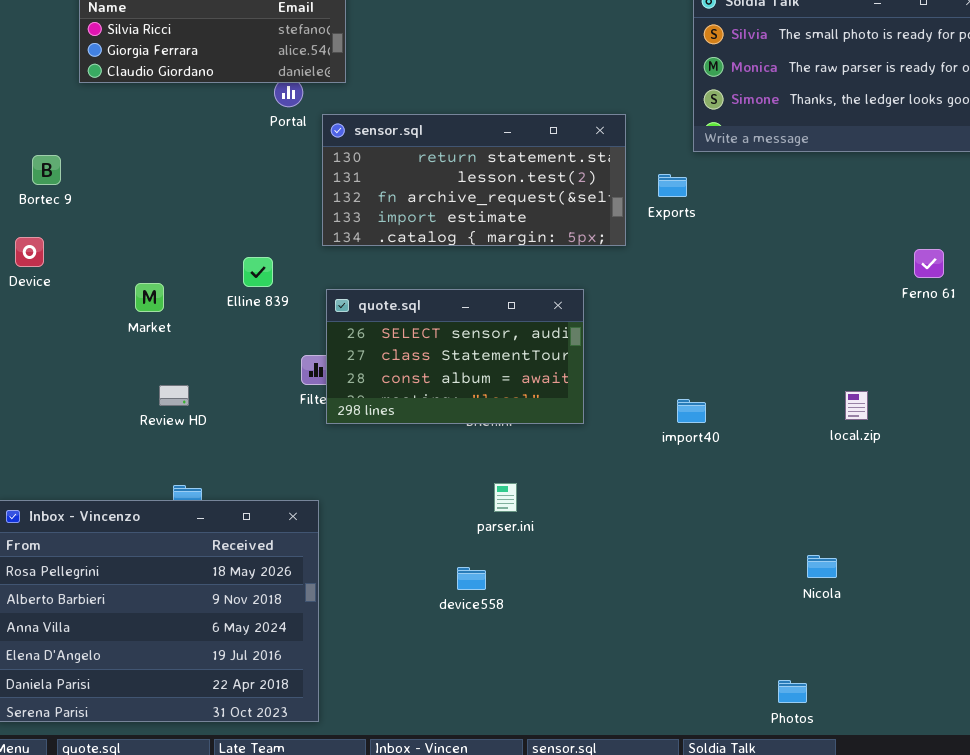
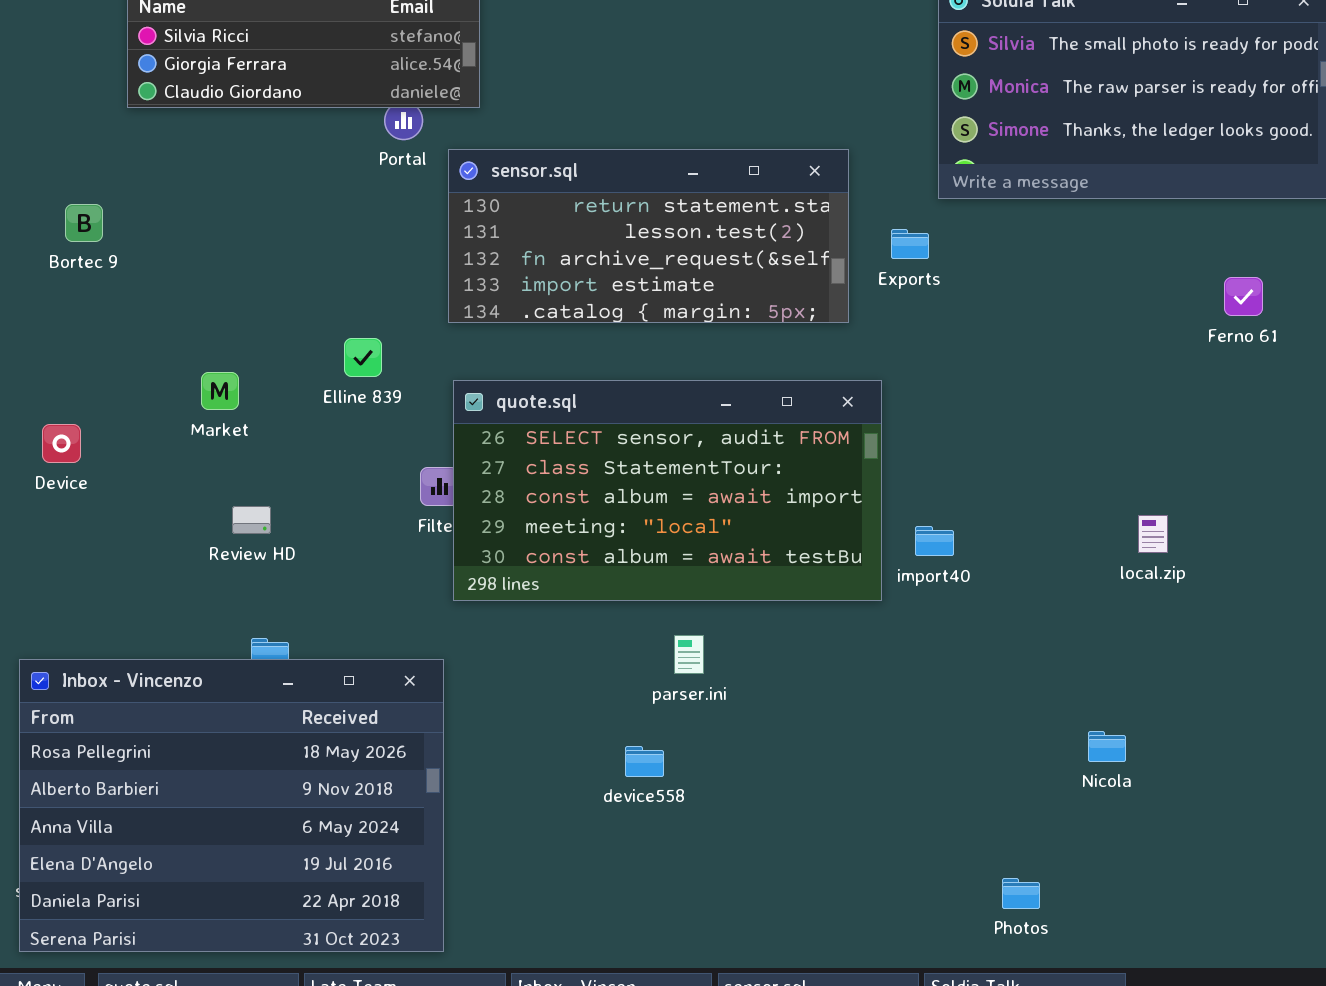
Device: [15,237,44,267] -> [42,424,81,463], moved
Ferno 61: [914,249,944,278] -> [1224,277,1263,316], moved
quote.sql: [326,289,584,424] -> [453,380,882,601], resized
Photos: [778,680,807,703] -> [1002,878,1040,909], moved

